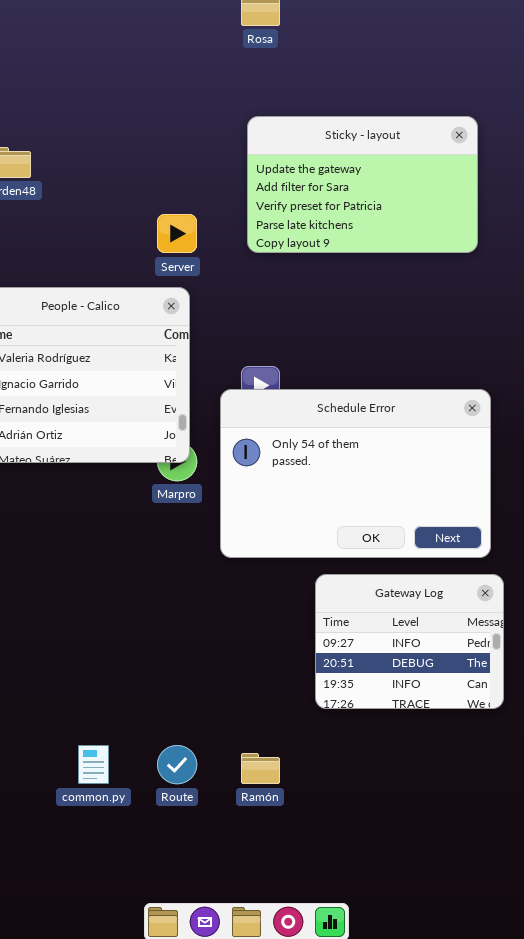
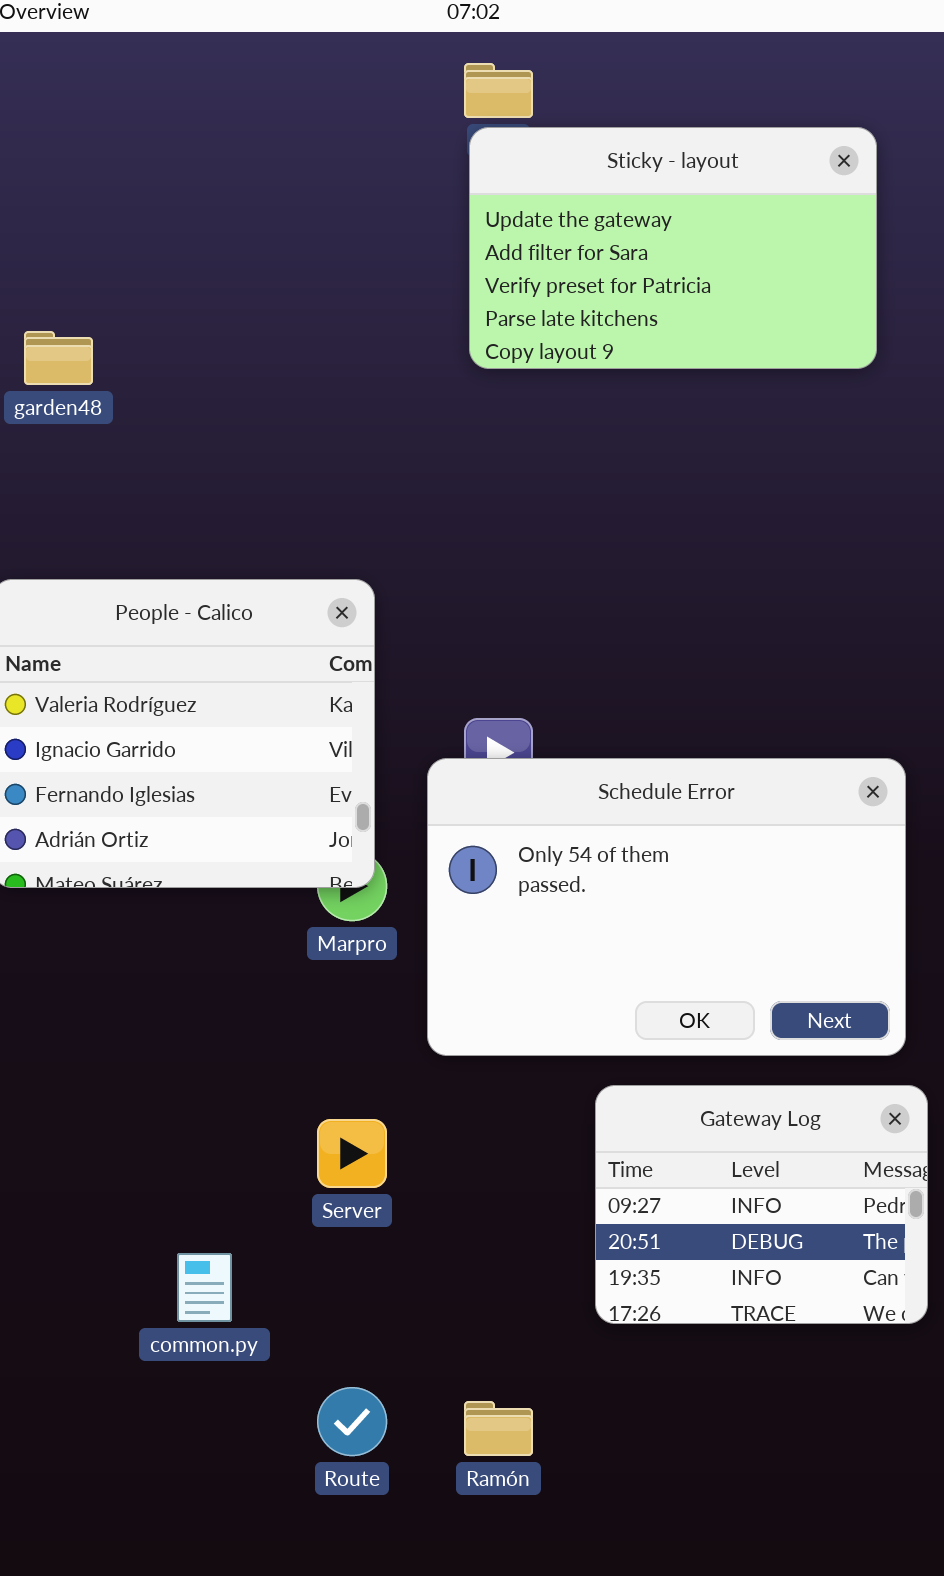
Sticky - layout: [247,116,478,253] -> [469,127,877,369], moved
Server: [157,214,197,253] -> [317,1119,387,1188], moved
common.py: [78,745,109,784] -> [177,1253,232,1322], moved

